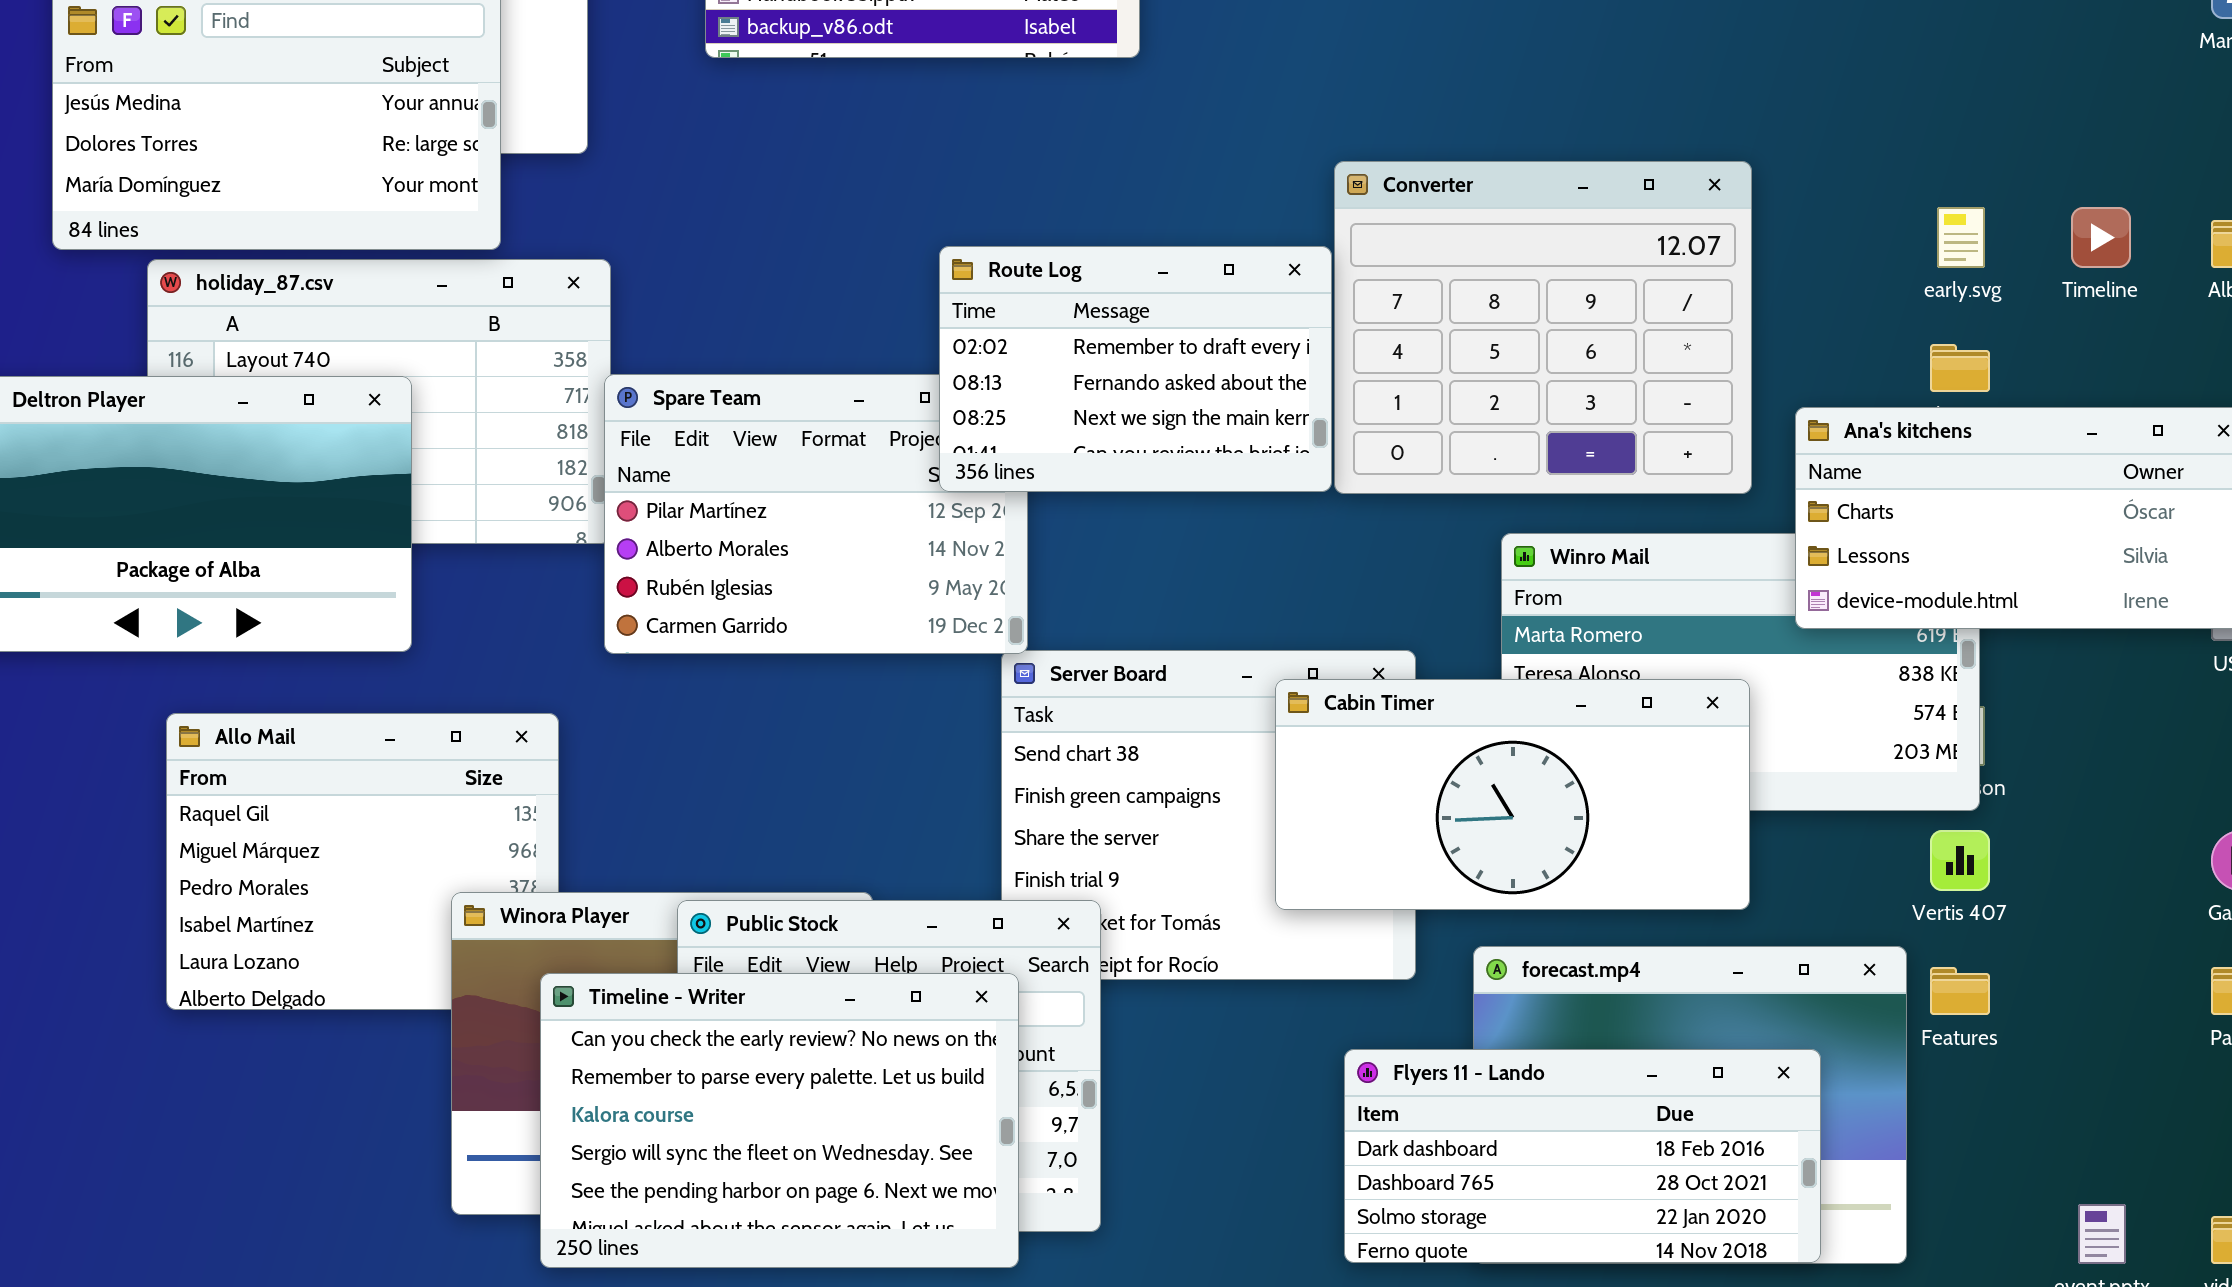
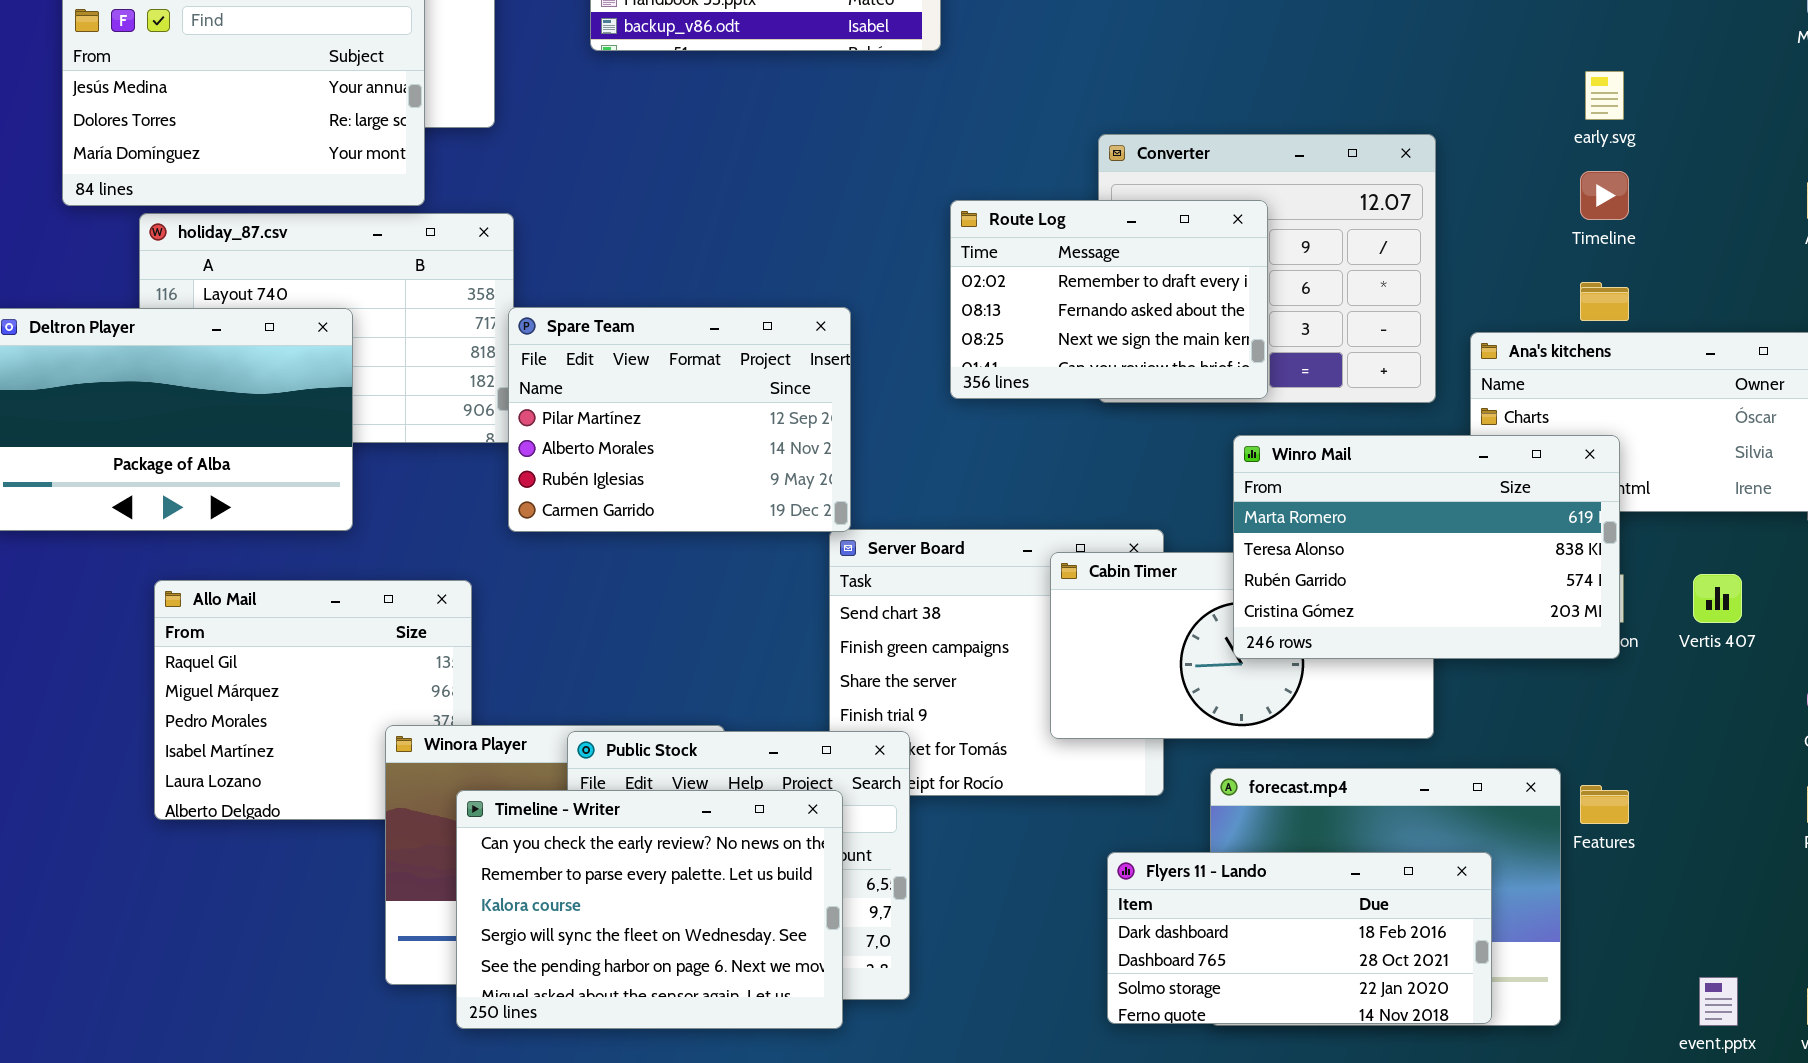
early.svg: [1937,207,1985,268] -> [1585,71,1624,120], moved
Timeline: [2071,207,2131,268] -> [1580,171,1629,220], moved
Route Log: [939,246,1332,492] -> [950,200,1268,399], moved
Winro Mail: [1501,533,1980,811] -> [1233,435,1620,659], raised
Vertis 407: [1930,830,1990,891] -> [1693,574,1742,623], moved

